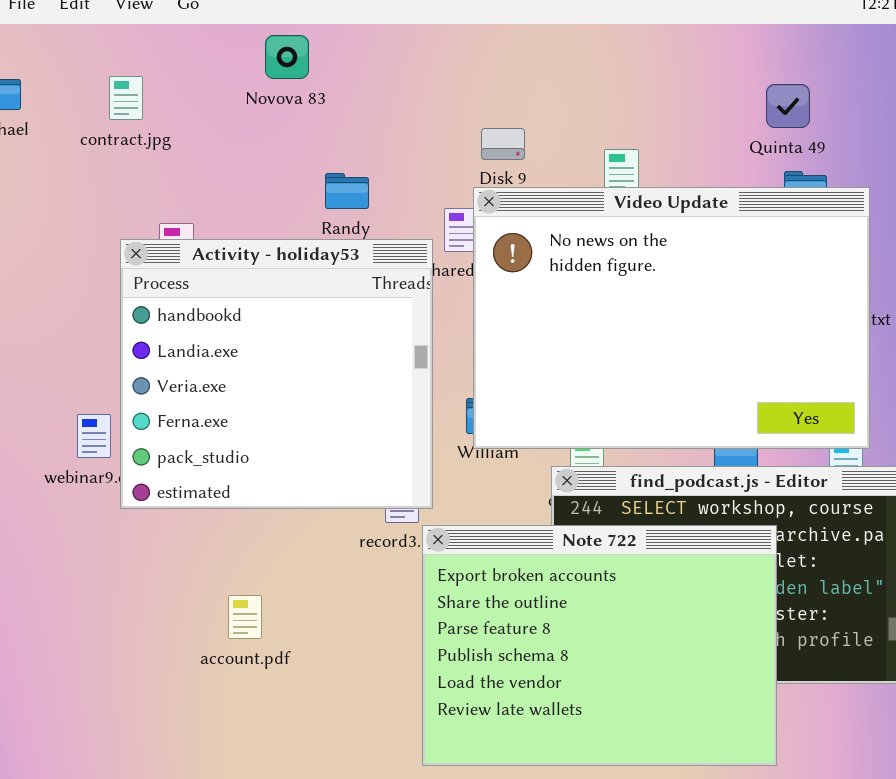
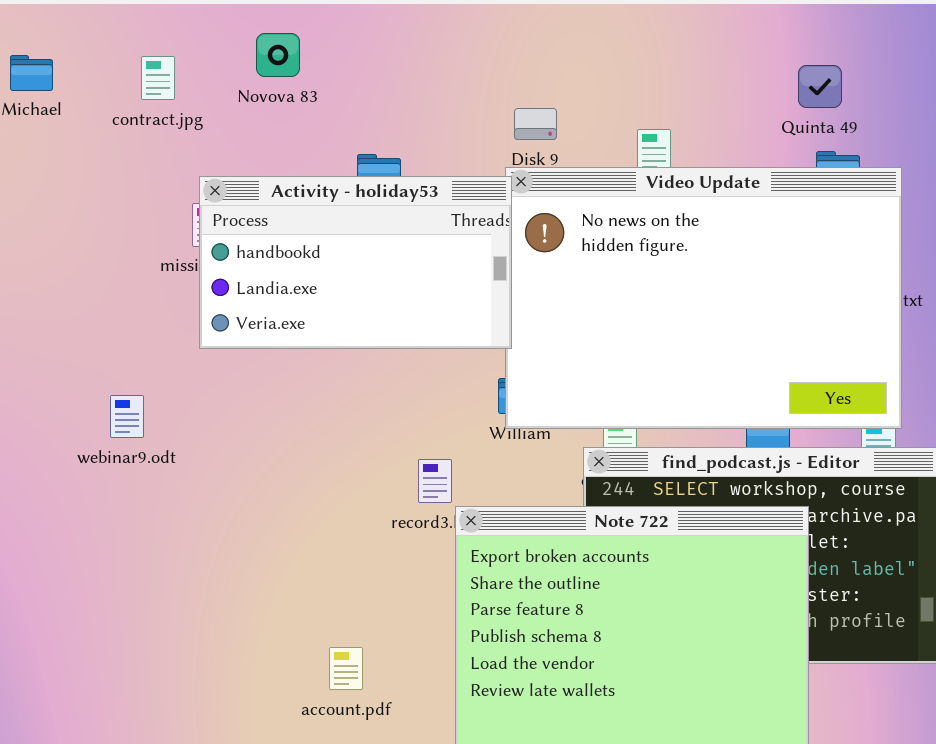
Novova 83: [265,35,309,79] -> [256,33,300,77], moved
Activity - holiday53: [120,239,433,509] -> [199,176,512,349], moved, resized
account.pdf: [228,595,262,639] -> [329,647,363,690], moved

